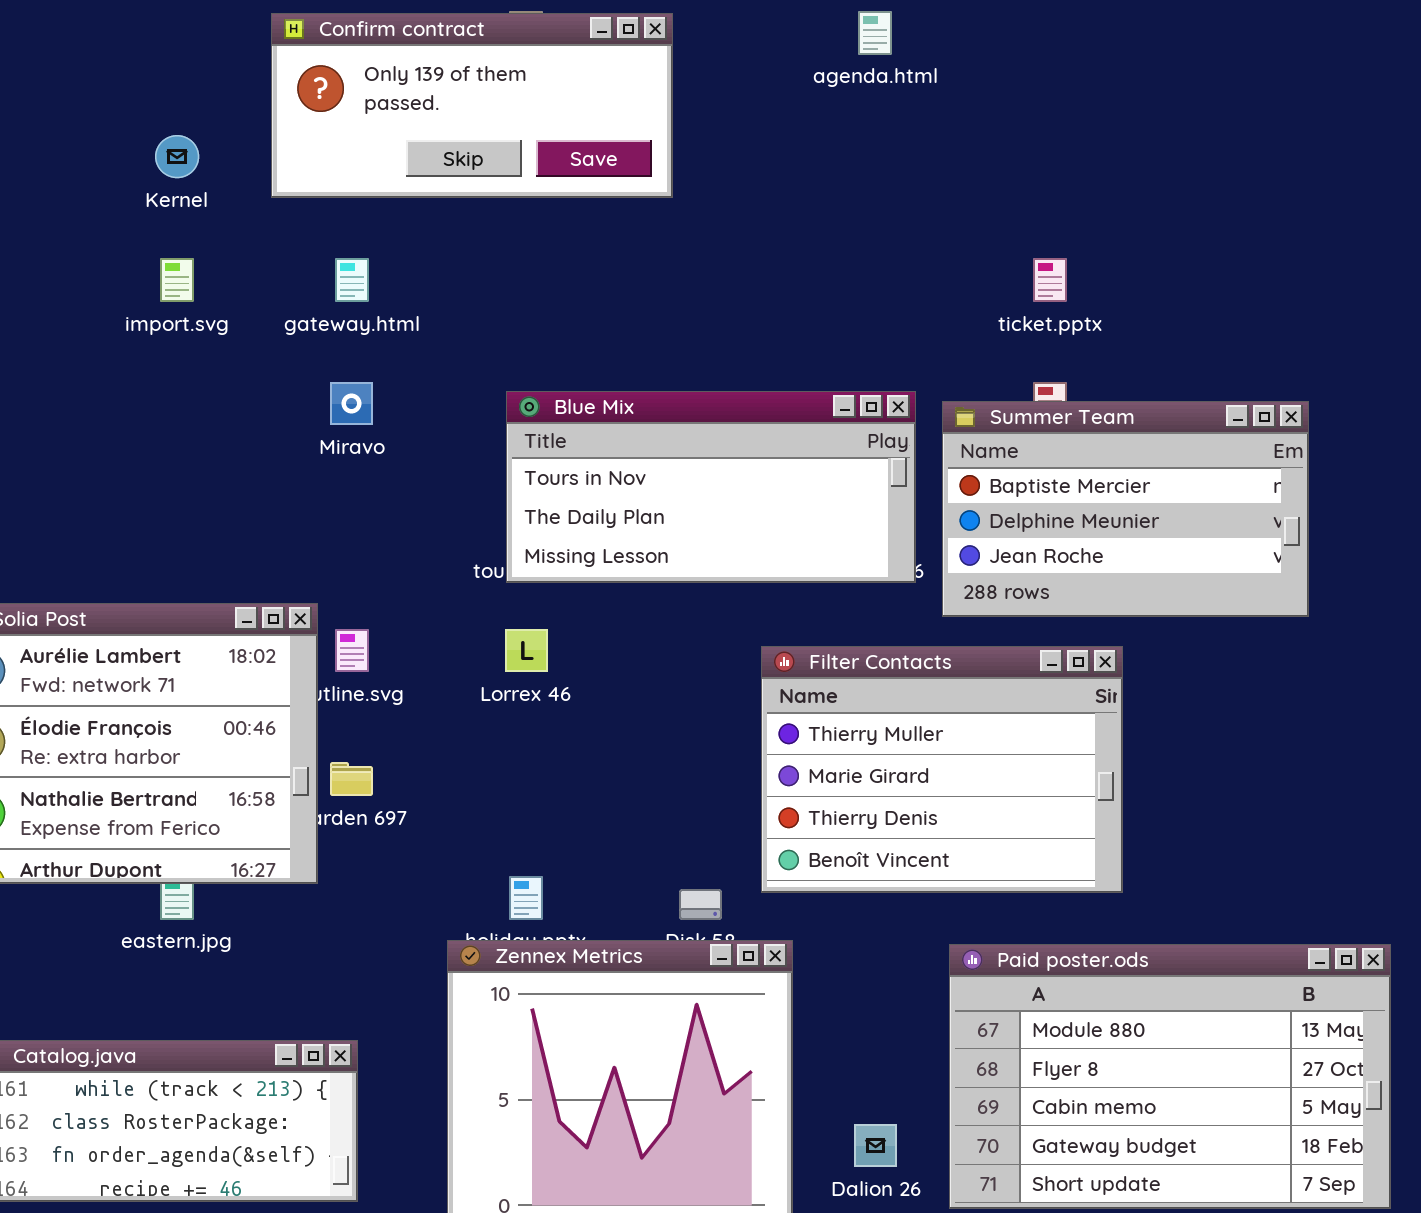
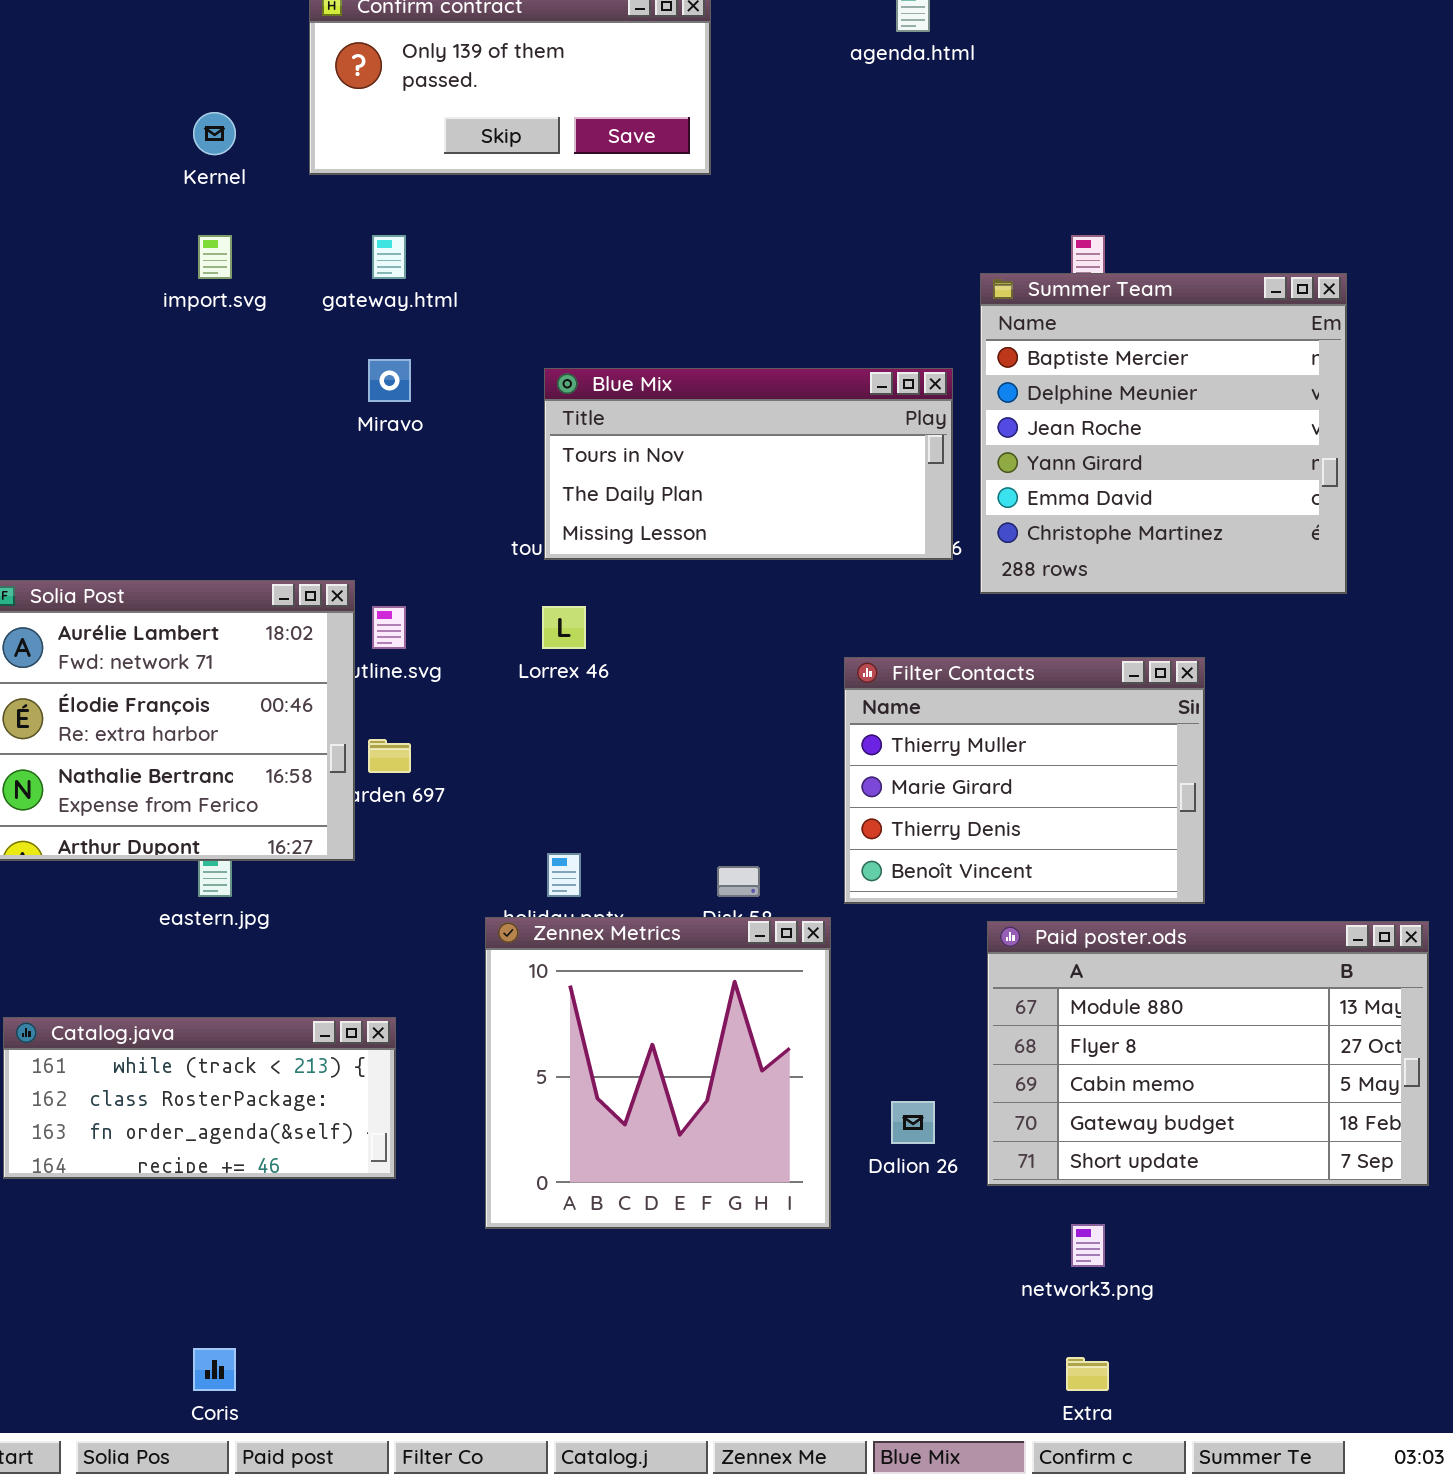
Summer Team: [942,401,1309,617] -> [980,273,1347,594], resized
Filter Contacts: [761,646,1123,893] -> [844,657,1205,904], moved

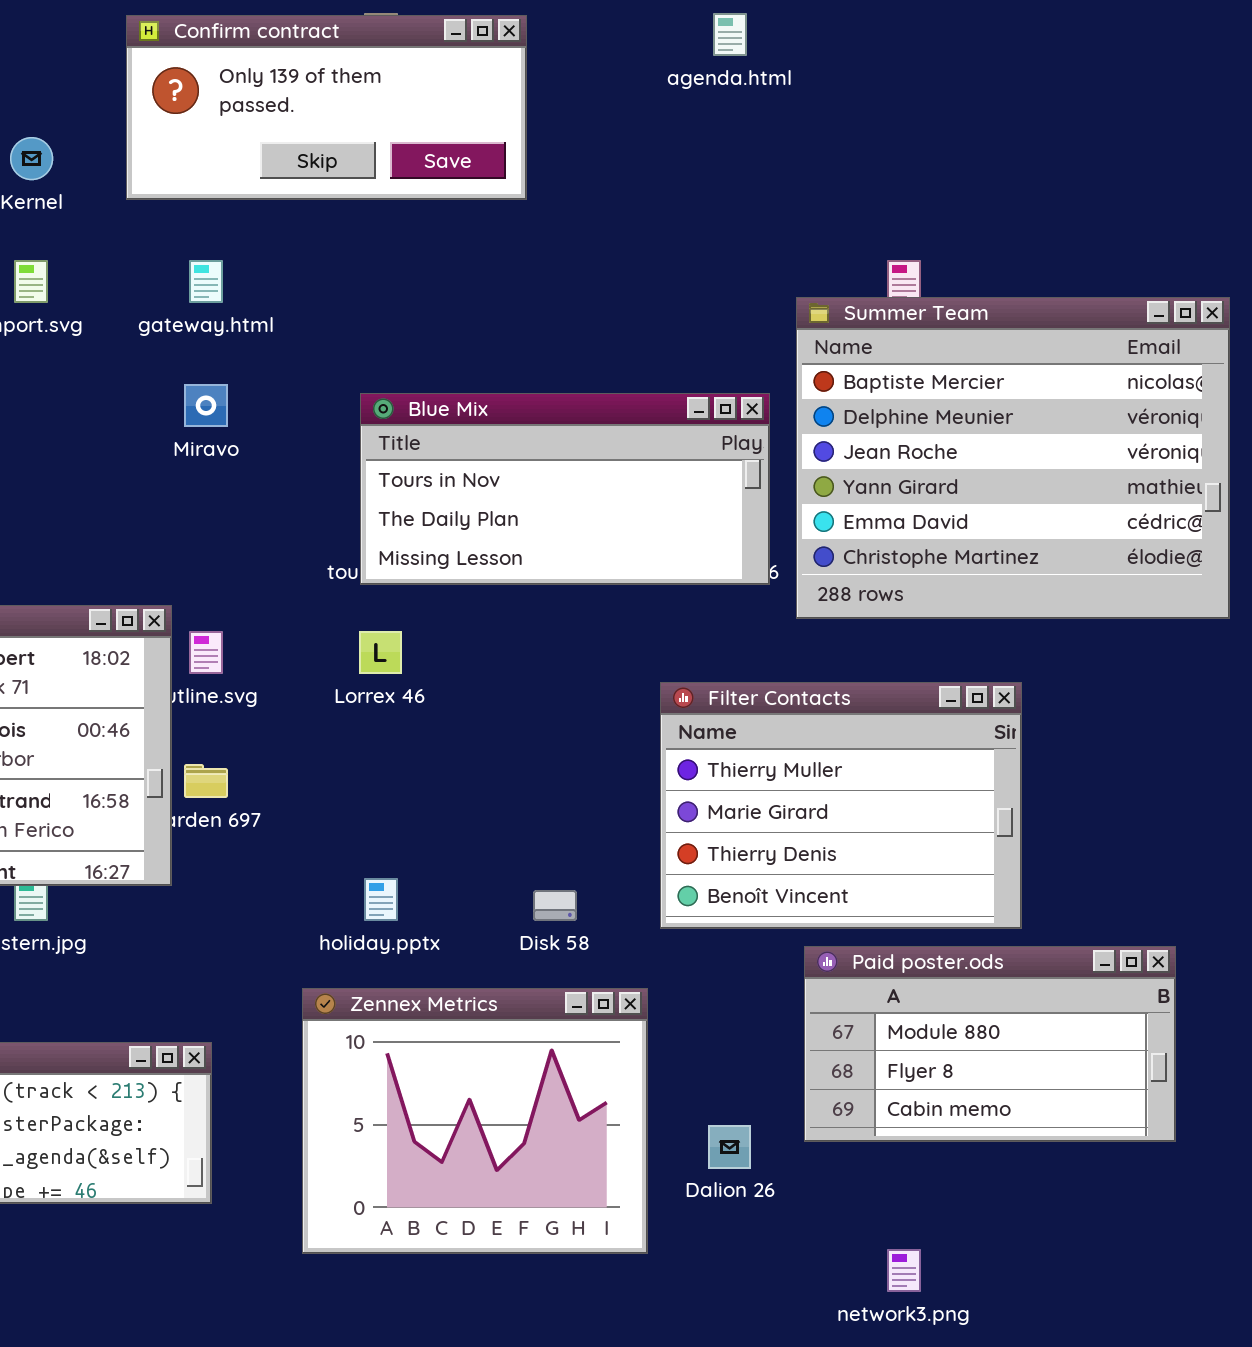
Summer Team: [980,273,1347,594] -> [796,297,1230,619], resized
Zennex Metrics: [485,917,831,1229] -> [302,988,648,1254], resized
Paid poster.ods: [987,921,1429,1186] -> [804,946,1176,1142], resized

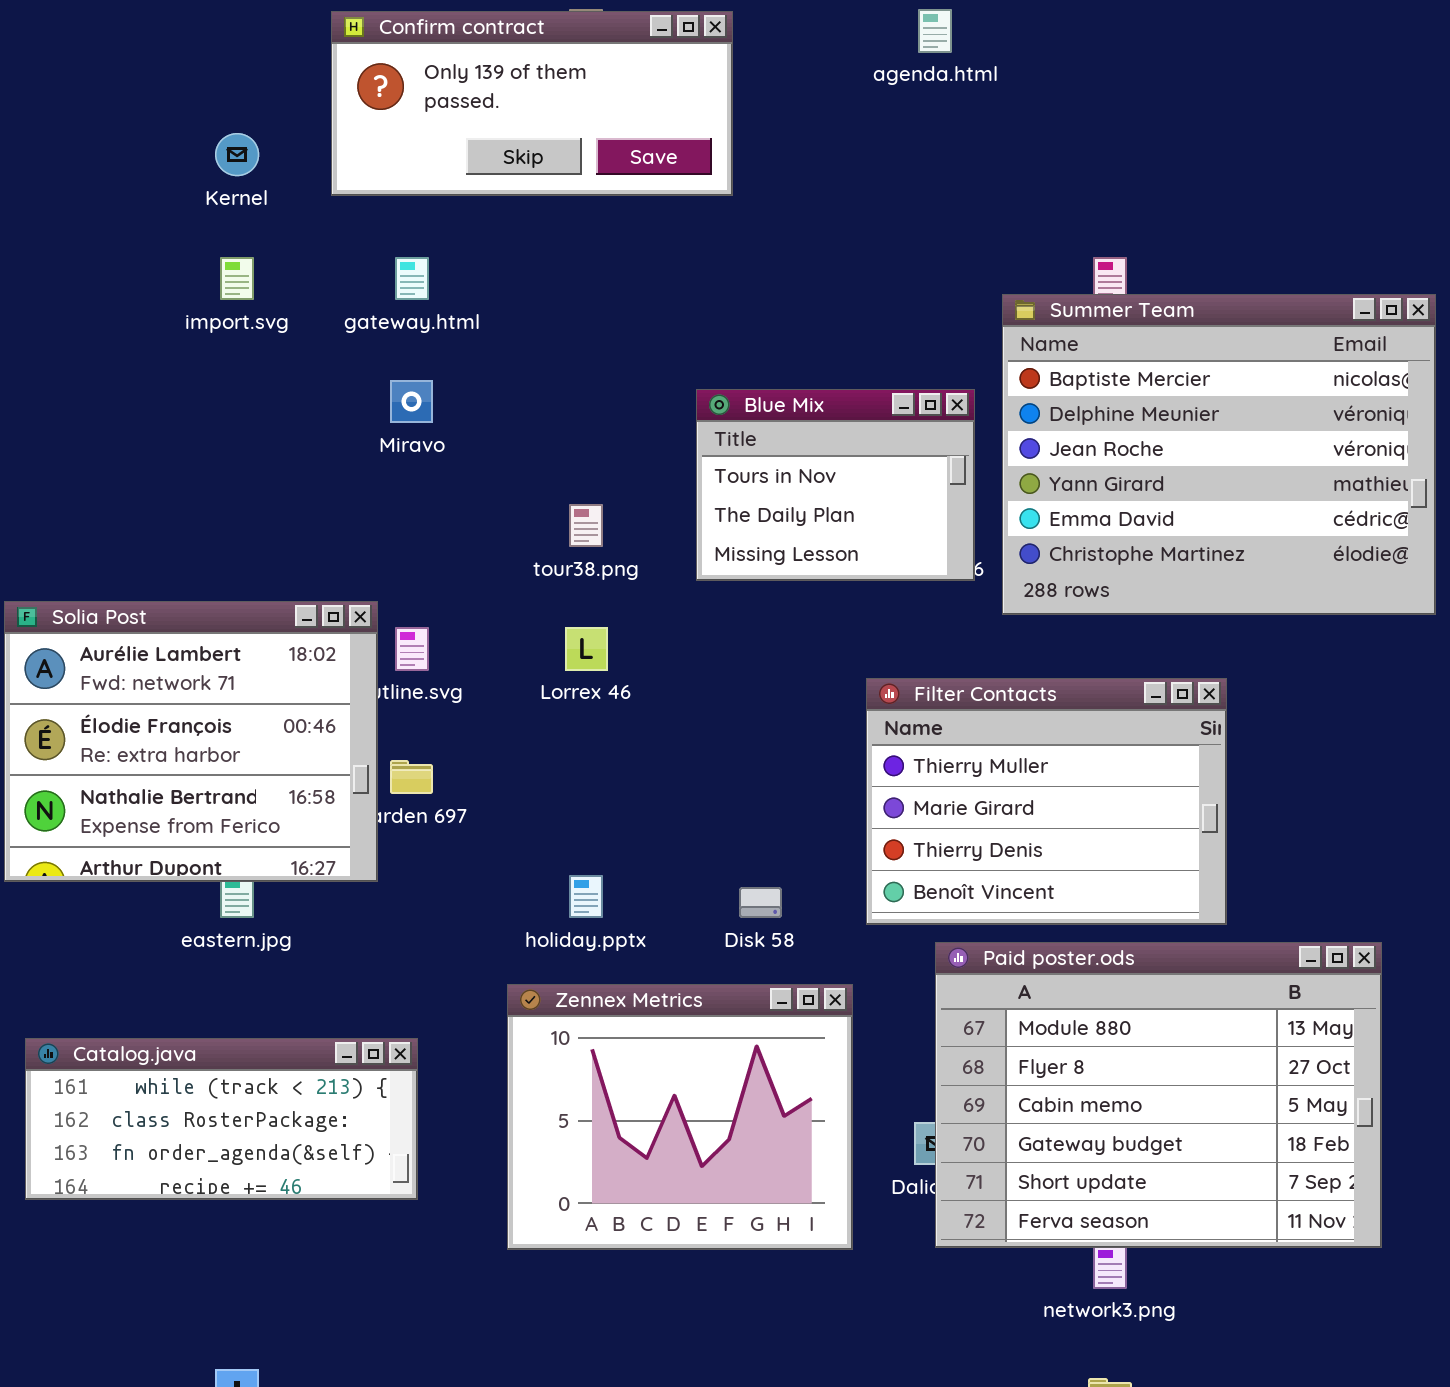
Blue Mix: [360,393,770,585] -> [696,389,975,581], resized
Paid poster.ods: [804,946,1176,1142] -> [935,942,1382,1248], resized

